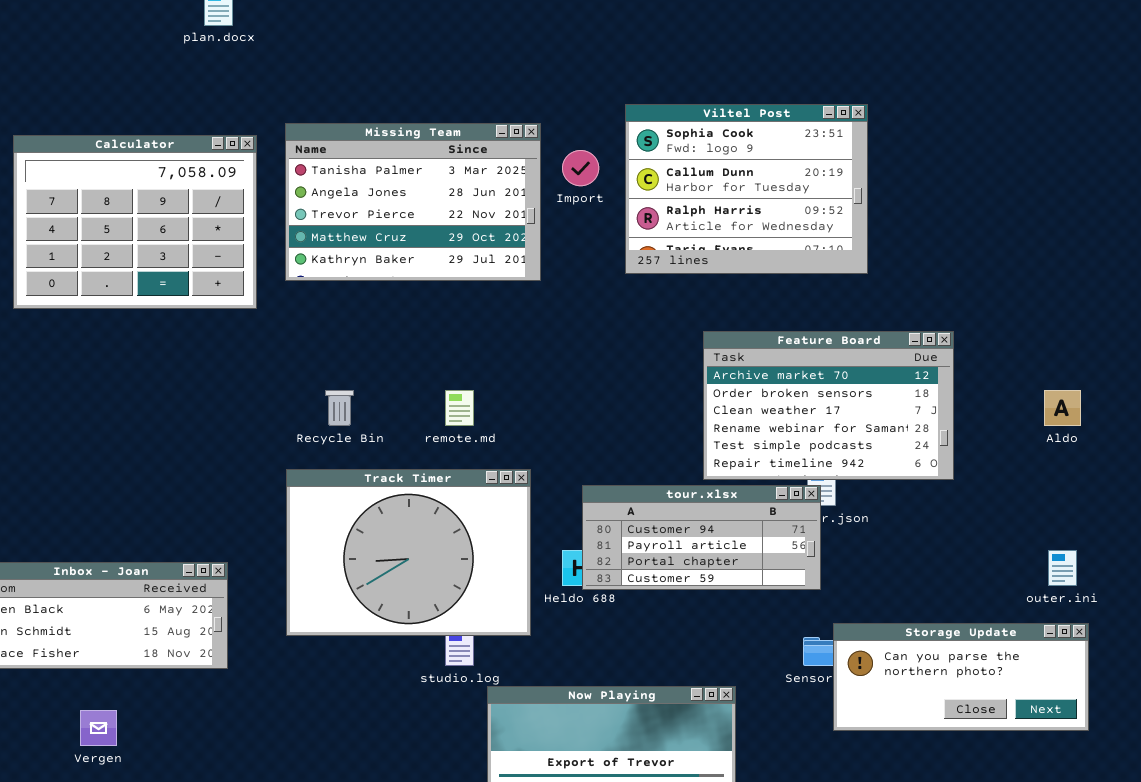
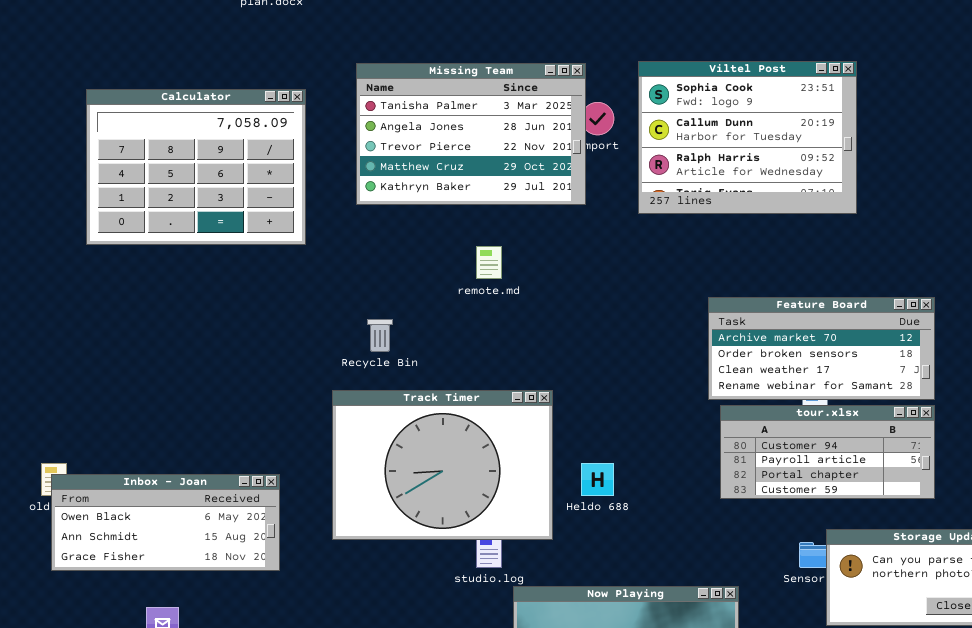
Missing Team: [285,123,541,281] -> [356,63,586,205], moved
Feature Board: [703,331,954,480] -> [708,297,935,400], resized
remote.md: [445,390,474,426] -> [476,246,502,279], moved
tour.xlsx: [582,485,821,590] -> [720,405,935,499], moved

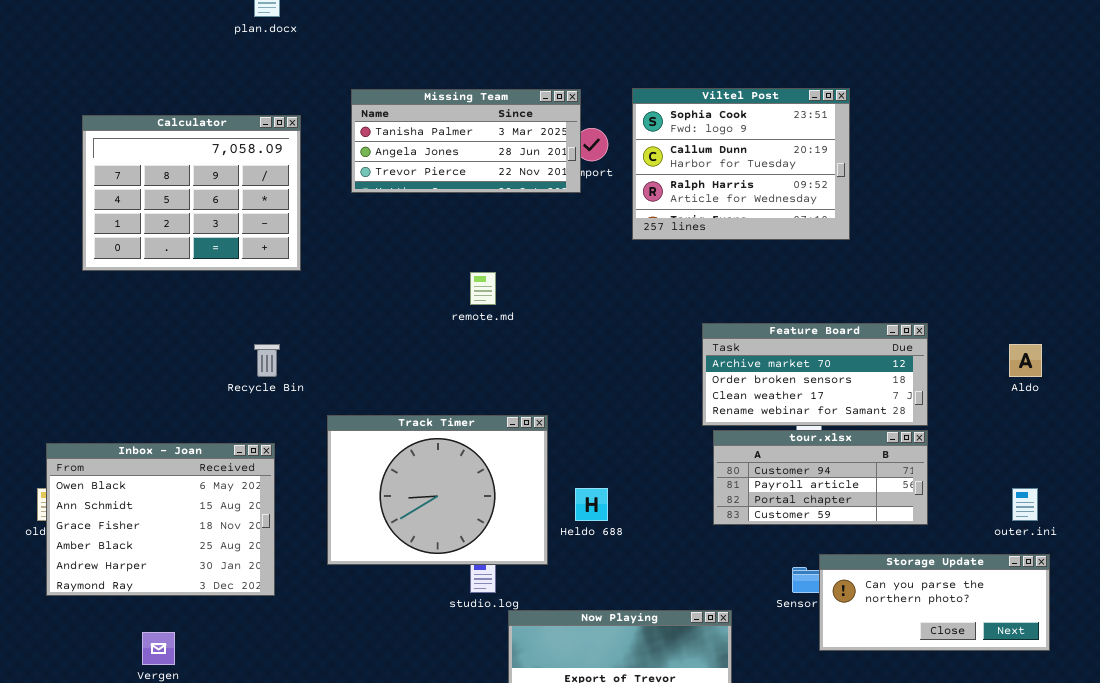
Missing Team: [356,63,586,205] -> [351,89,581,193], resized
Recycle Bin: [367,319,393,352] -> [254,344,280,377], moved
Inbox - Joan: [51,474,280,571] -> [46,443,275,596], resized

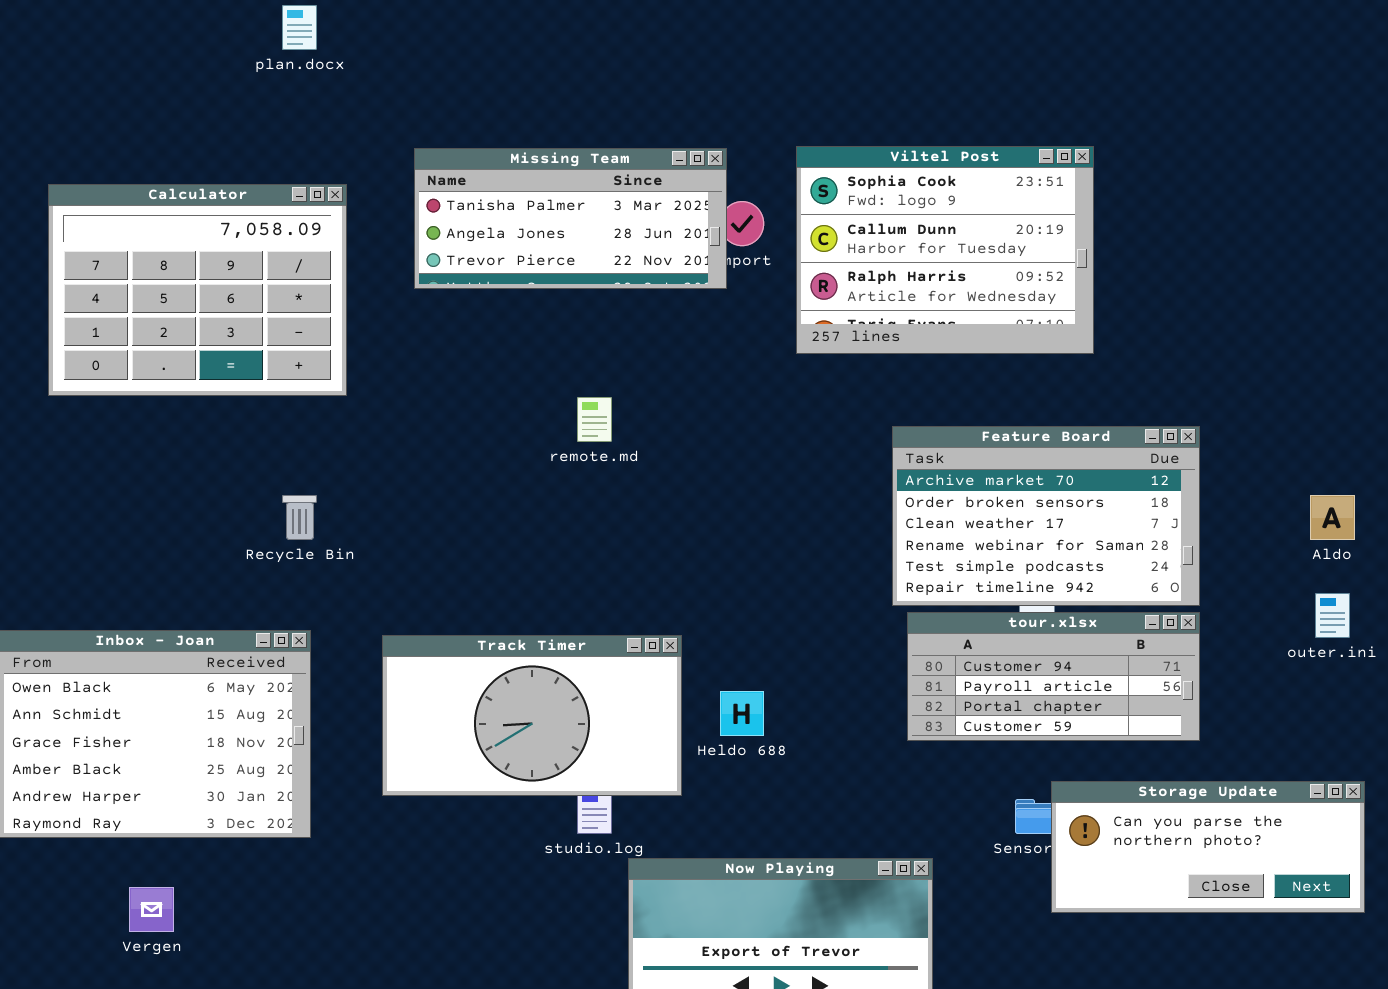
Feature Board: [702,323,928,426] -> [892,426,1200,606], resized
Track Timer: [327,415,548,565] -> [382,635,682,796], resized
outer.ini: [1012,488,1038,521] -> [1315,593,1350,638], moved

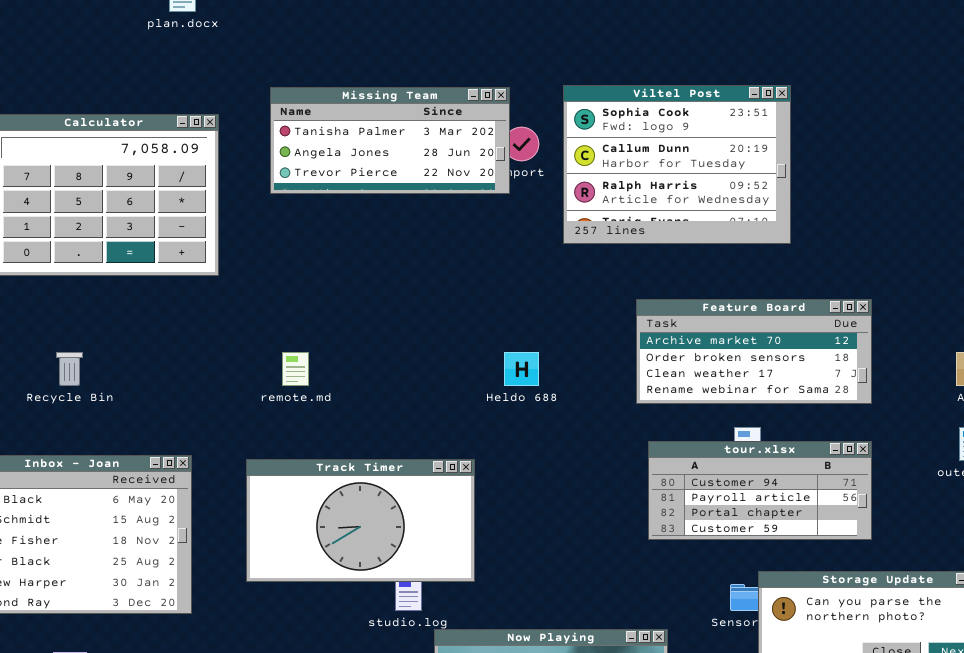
remote.md: [577,397,612,442] -> [282,352,309,386], moved
Feature Board: [892,426,1200,606] -> [636,299,872,404], resized
Recycle Bin: [282,495,317,540] -> [56,352,83,386], moved
Heldo 688: [720,691,764,736] -> [504,352,539,386], moved

